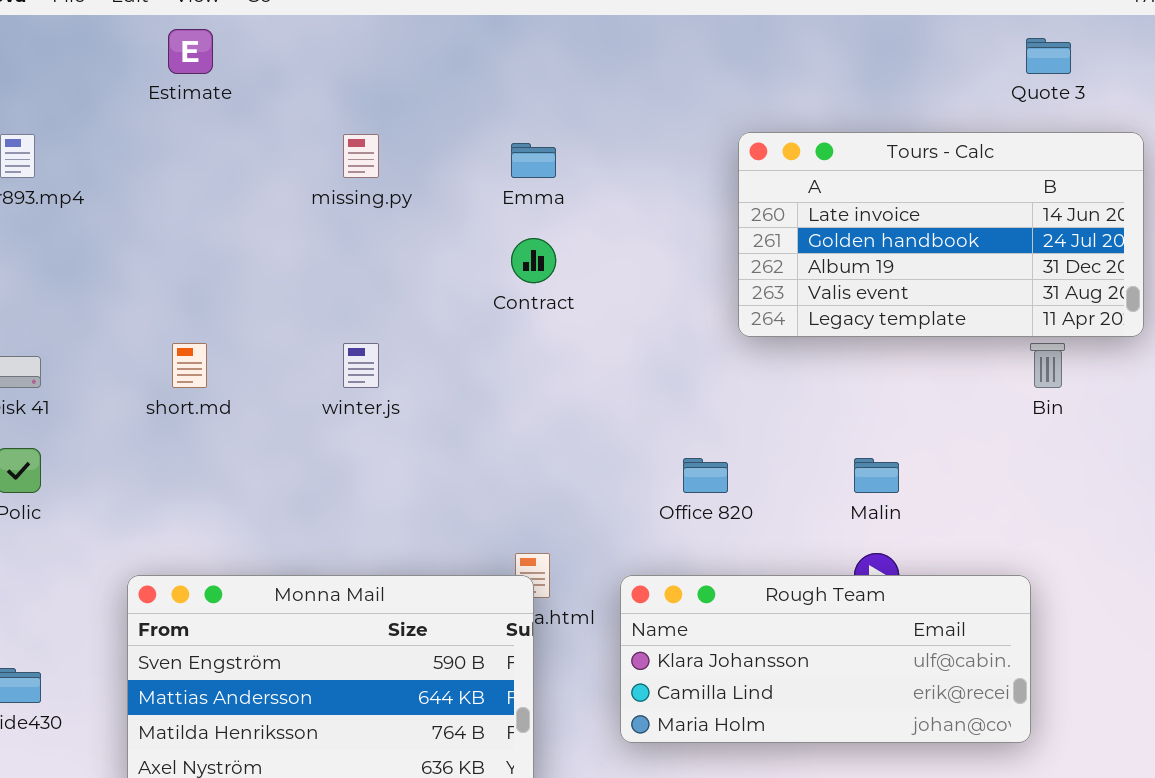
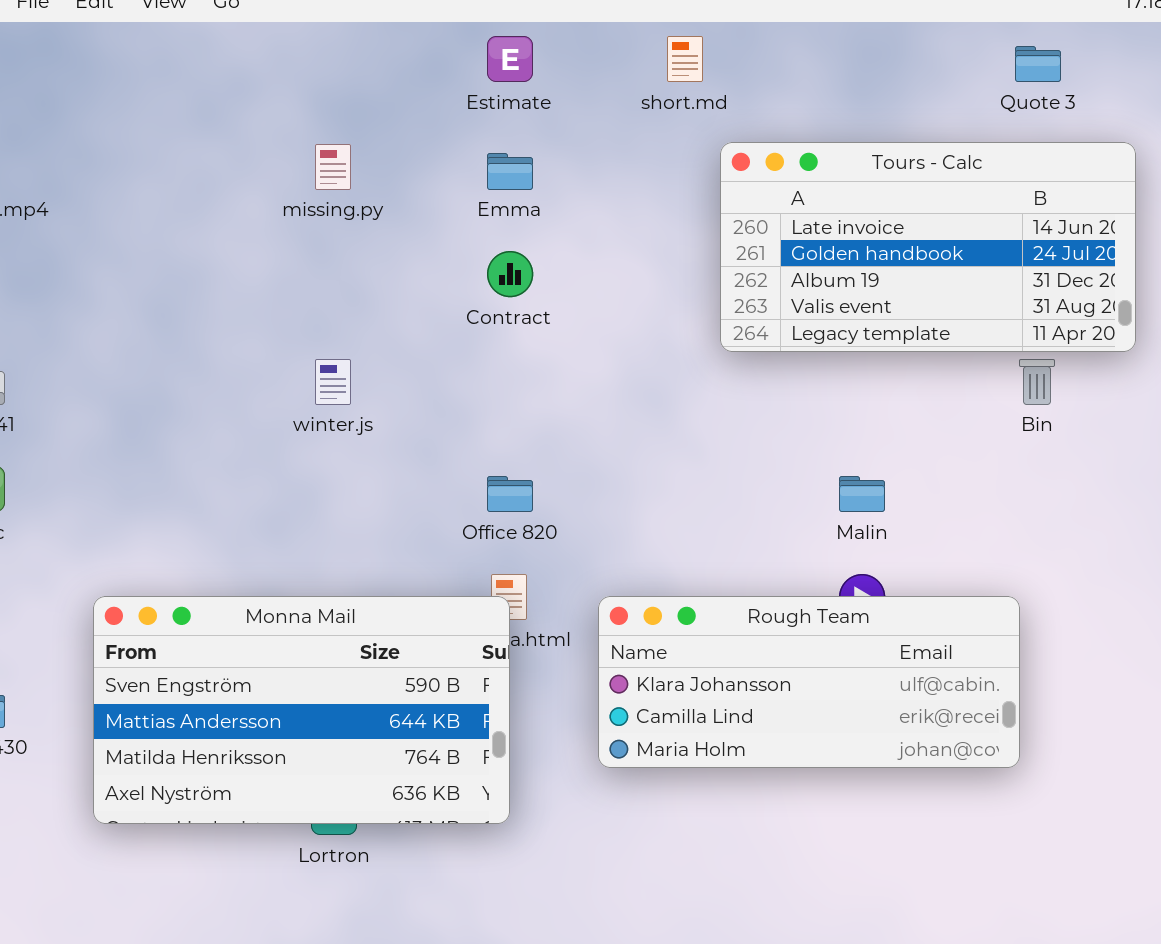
Estimate: [168,29,213,74] -> [487,36,533,82], moved
short.md: [172,343,207,388] -> [667,36,703,82], moved
Office 820: [683,458,728,493] -> [487,476,533,512], moved

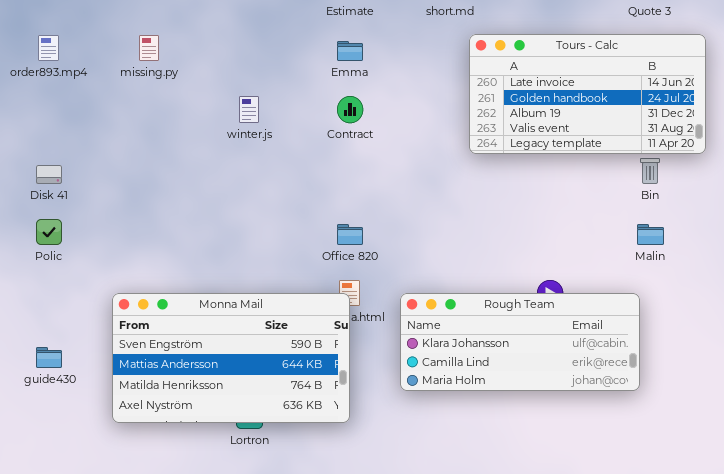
missing.py: [315,144,351,190] -> [139,35,159,61], moved
winter.js: [315,359,351,405] -> [239,96,259,123], moved
Malin: [839,476,885,512] -> [637,224,664,245], moved

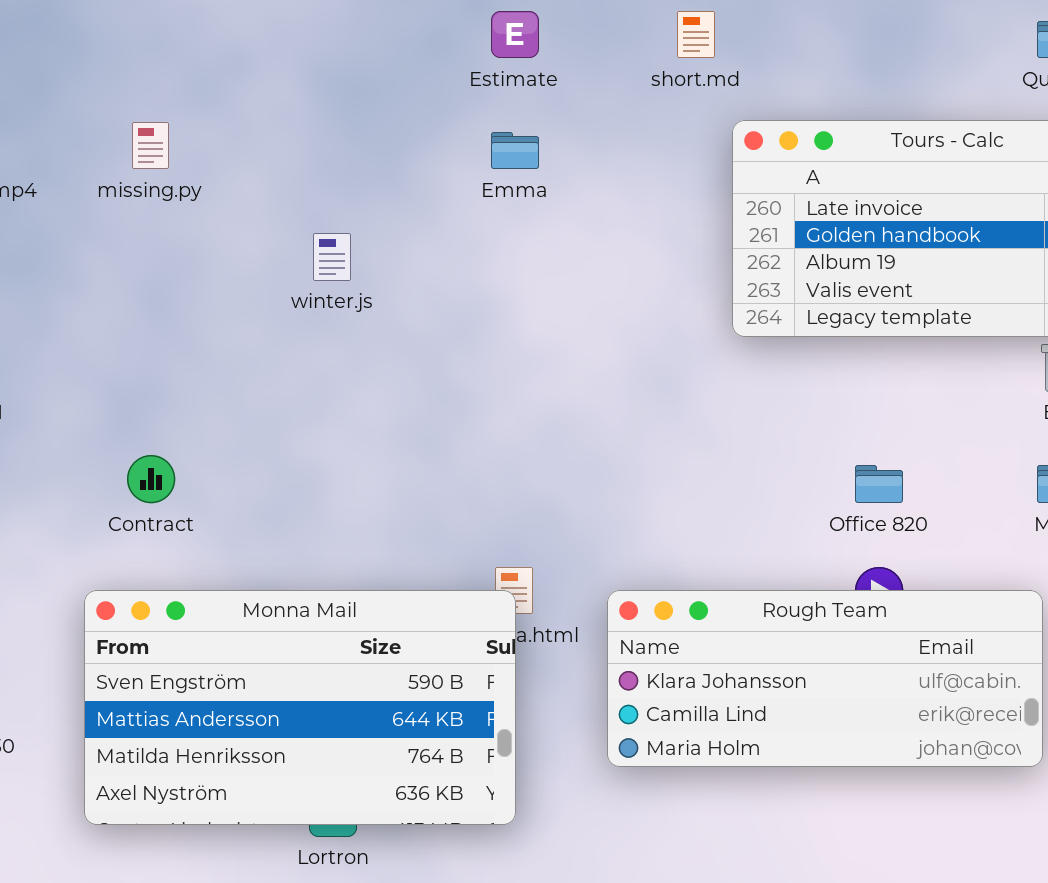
Contract: [337,96,363,123] -> [127,455,175,503], moved
Office 820: [337,224,363,245] -> [855,465,903,503], moved

